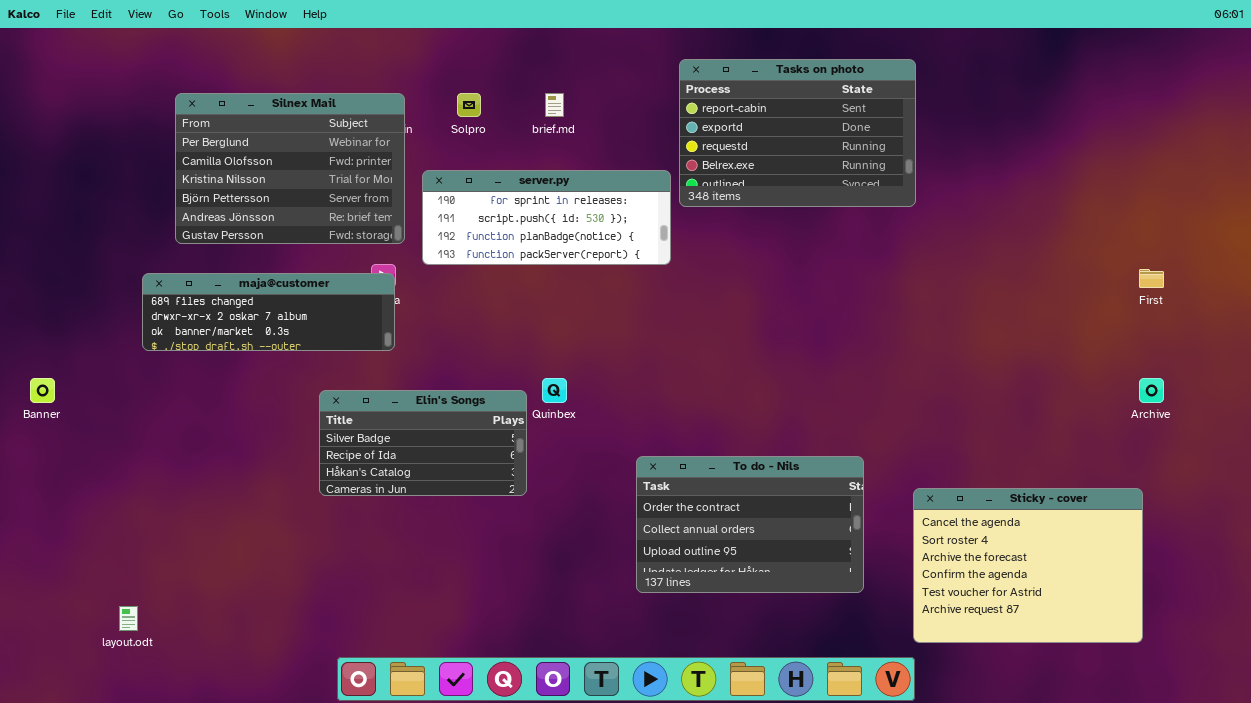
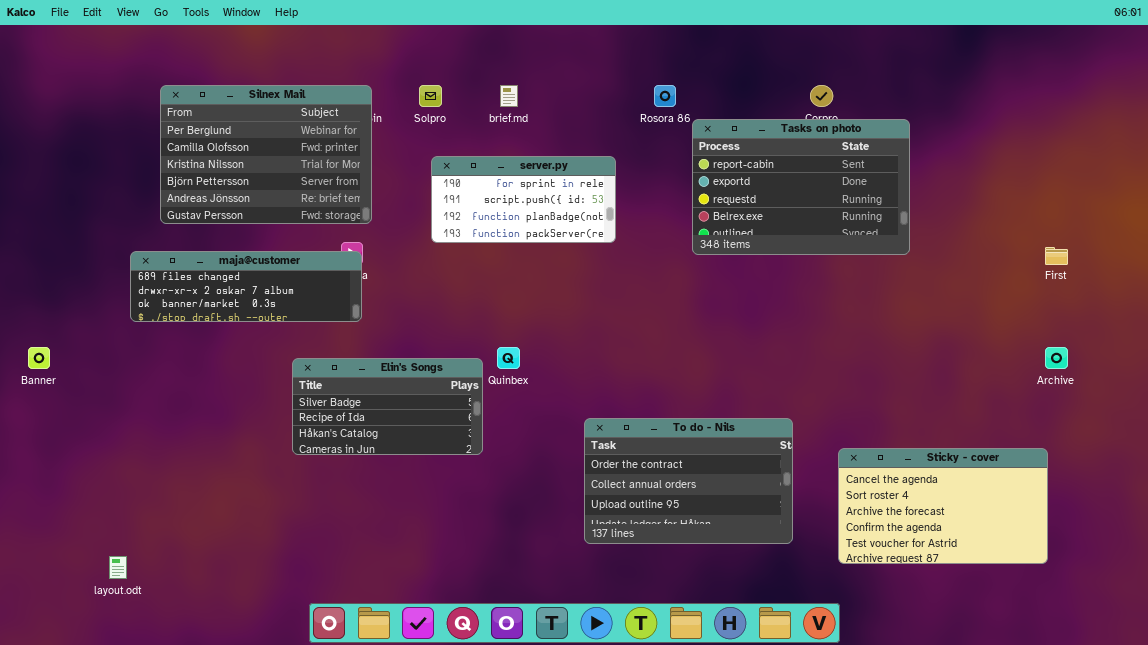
Tasks on photo: [679,59,916,207] -> [692,119,910,255], moved
server.py: [422,170,671,265] -> [431,156,616,243], resized
Sticky - cover: [913,488,1143,643] -> [838,448,1048,564], resized

